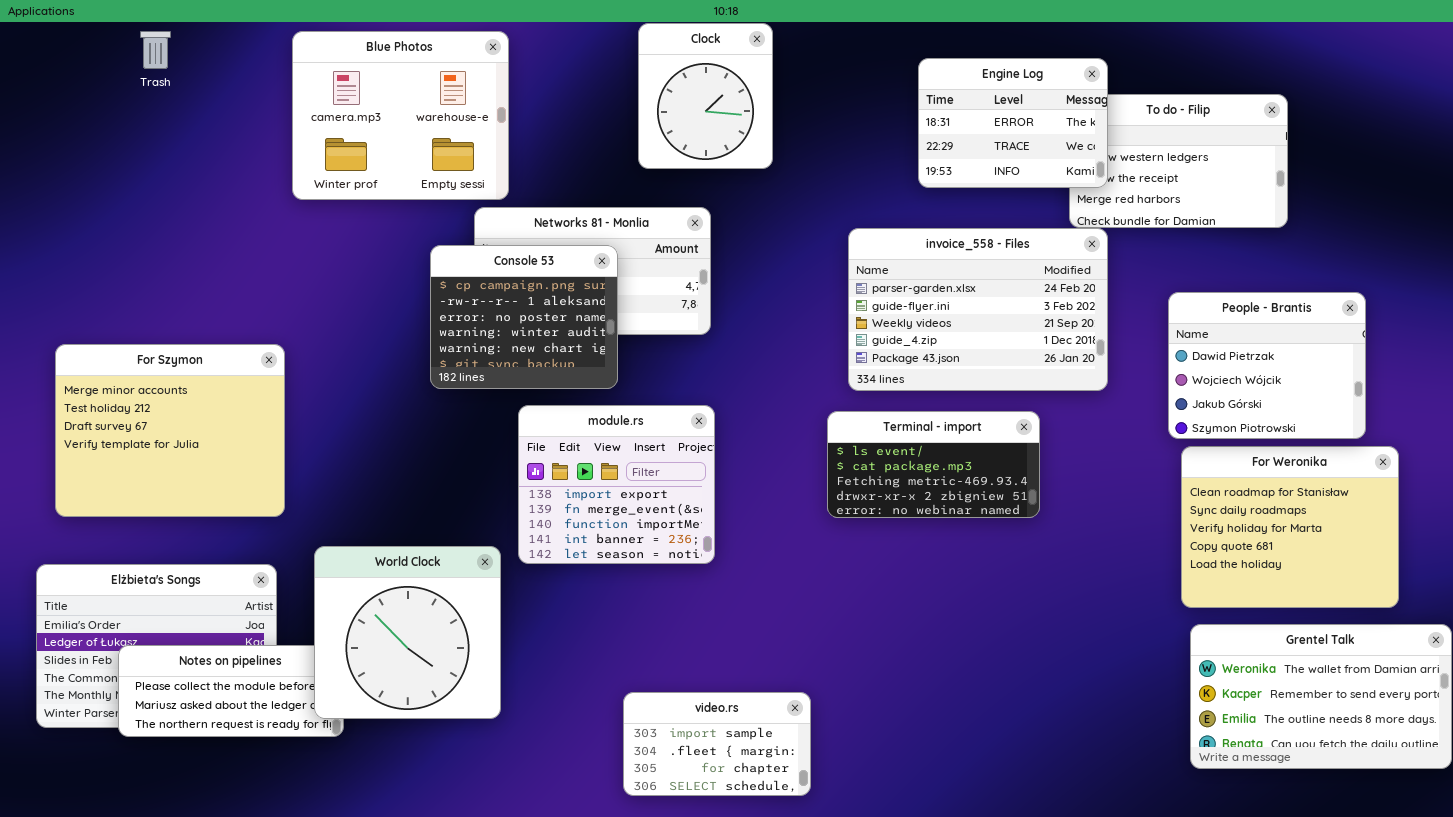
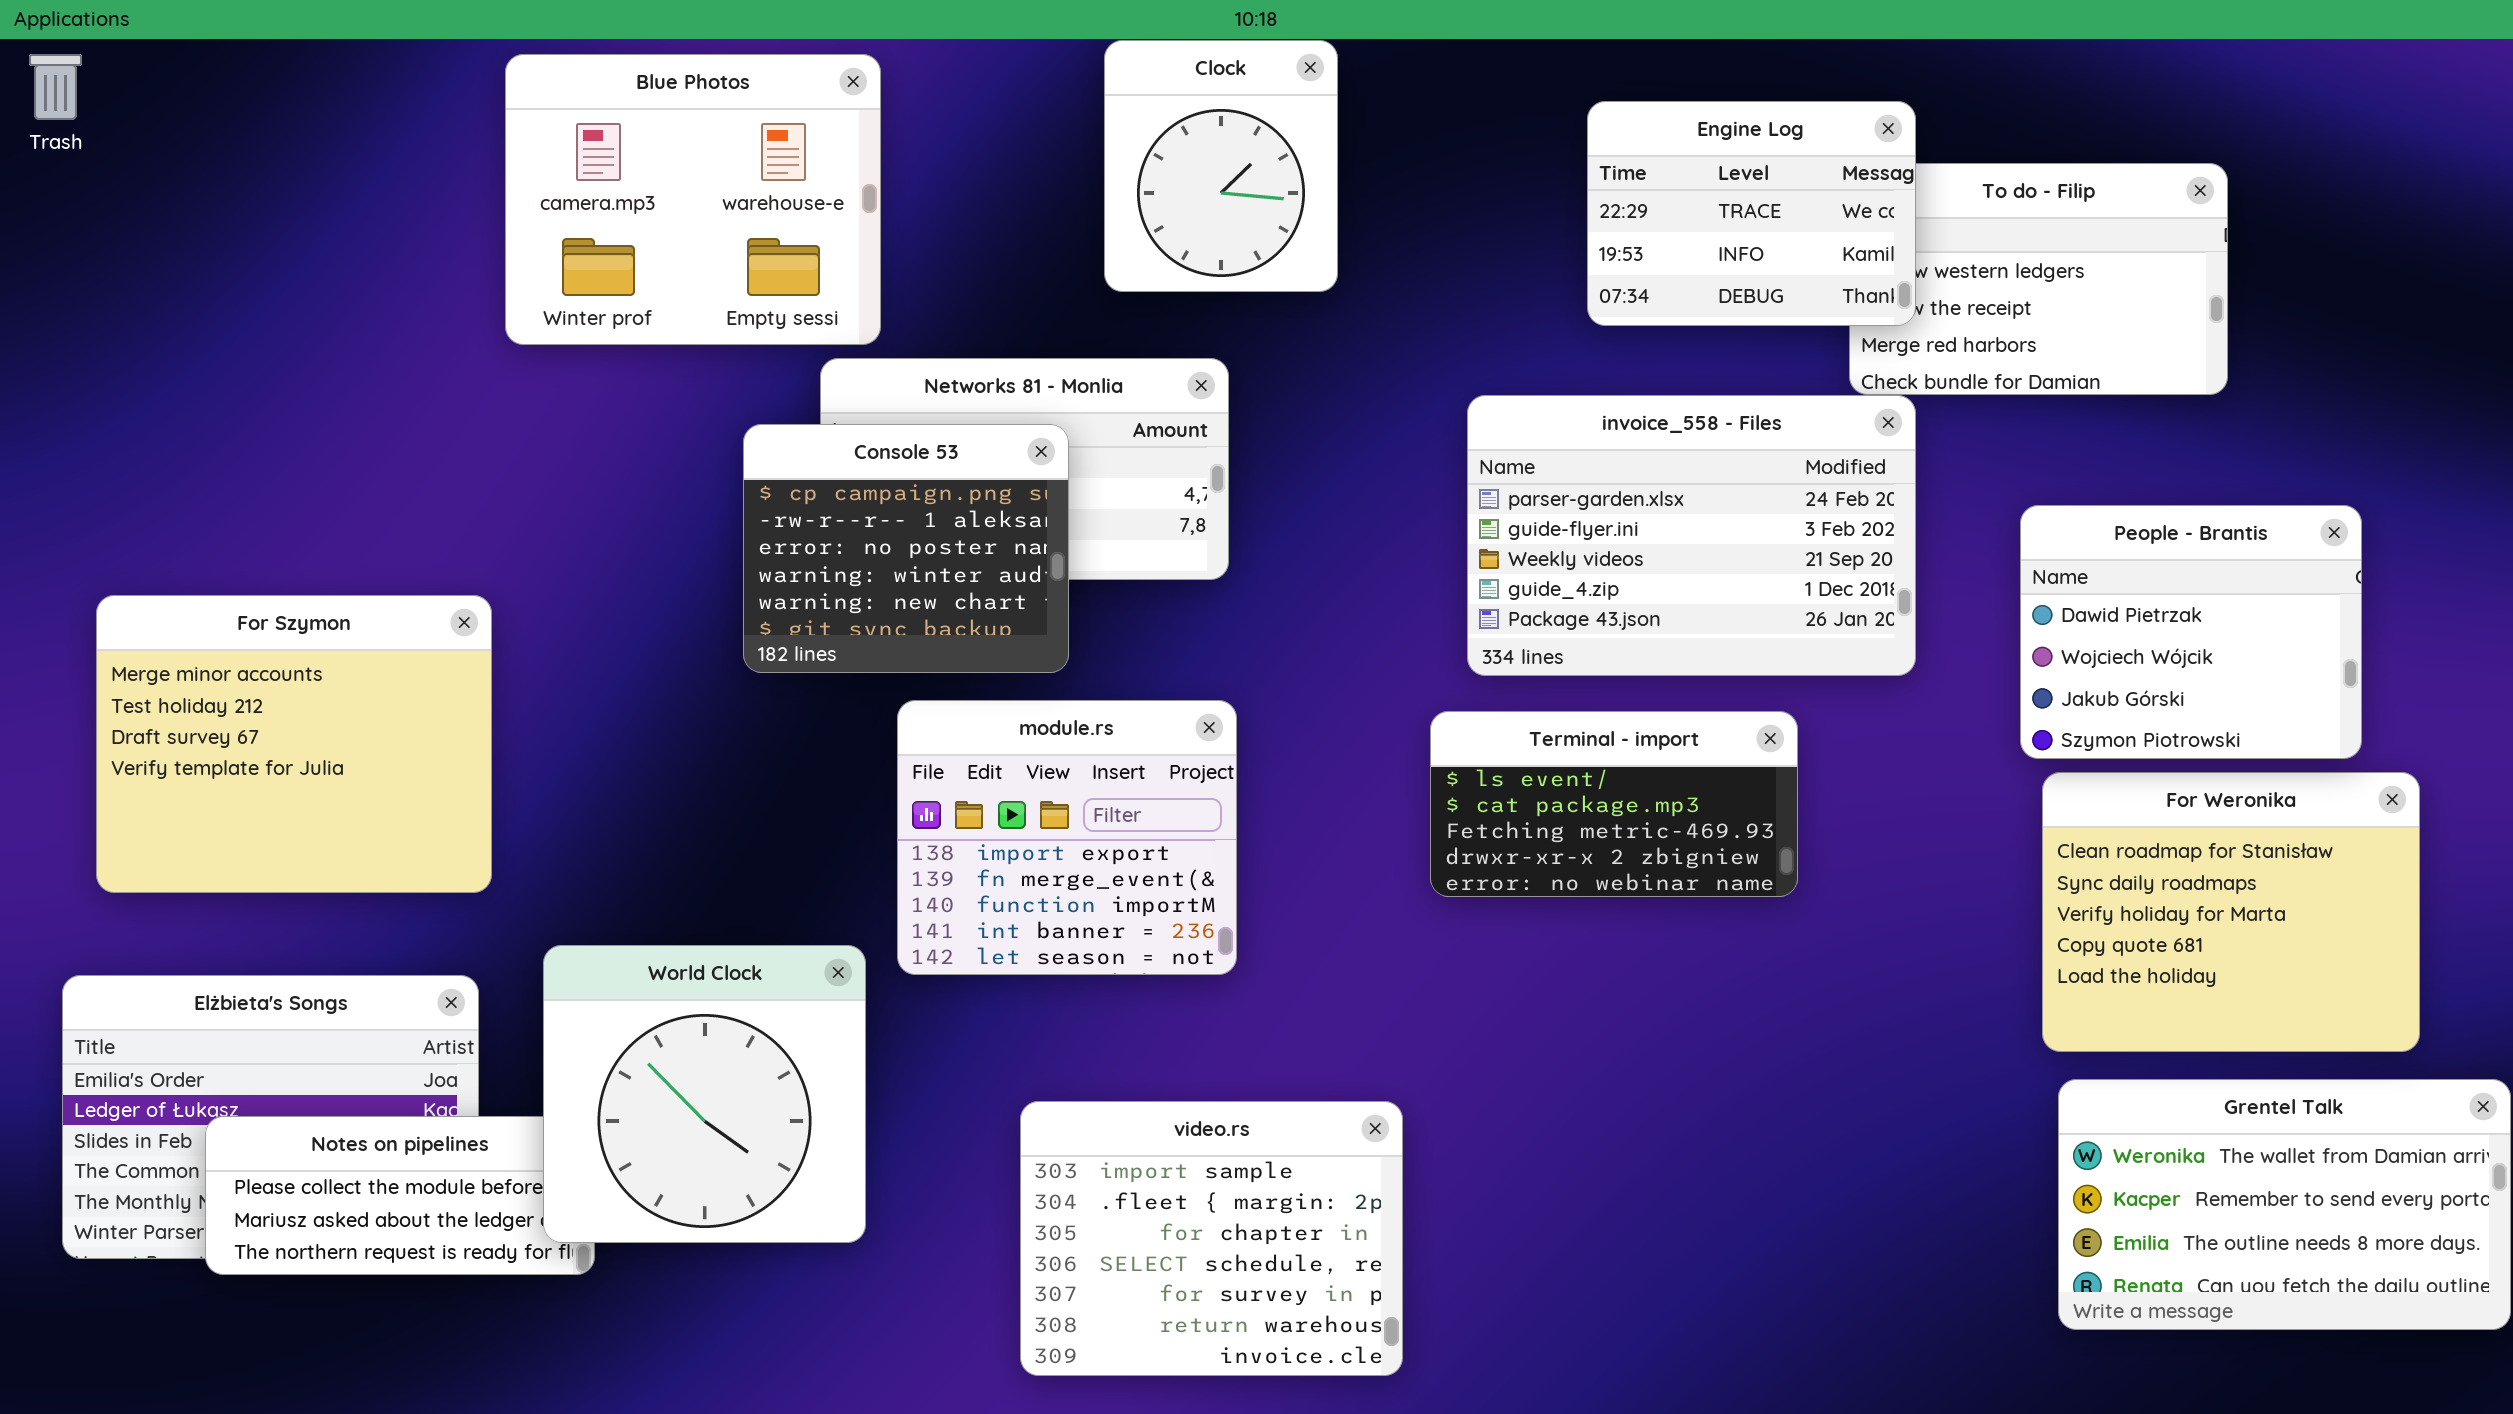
Trash: [140,31,171,69] -> [29,54,82,120], moved
Engine Log: [918,58,1108,188] -> [1587,101,1916,326], scrolled down 1 row
video.rs: [623,692,811,796] -> [1020,1101,1403,1376], resized

